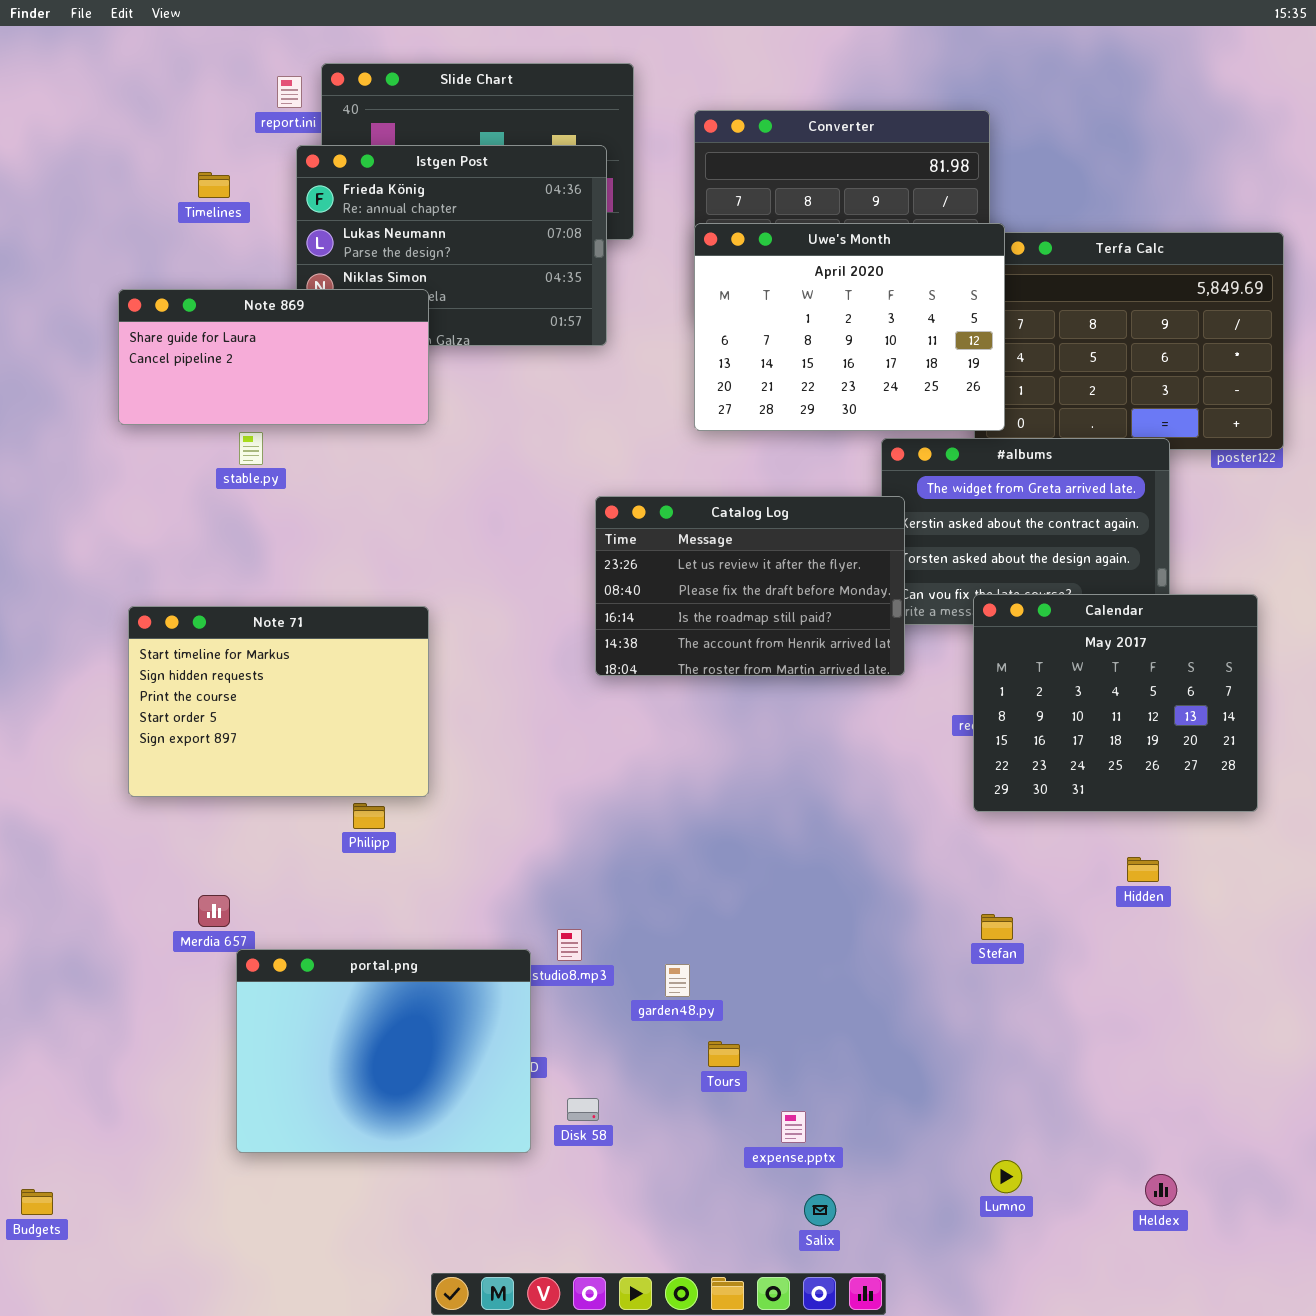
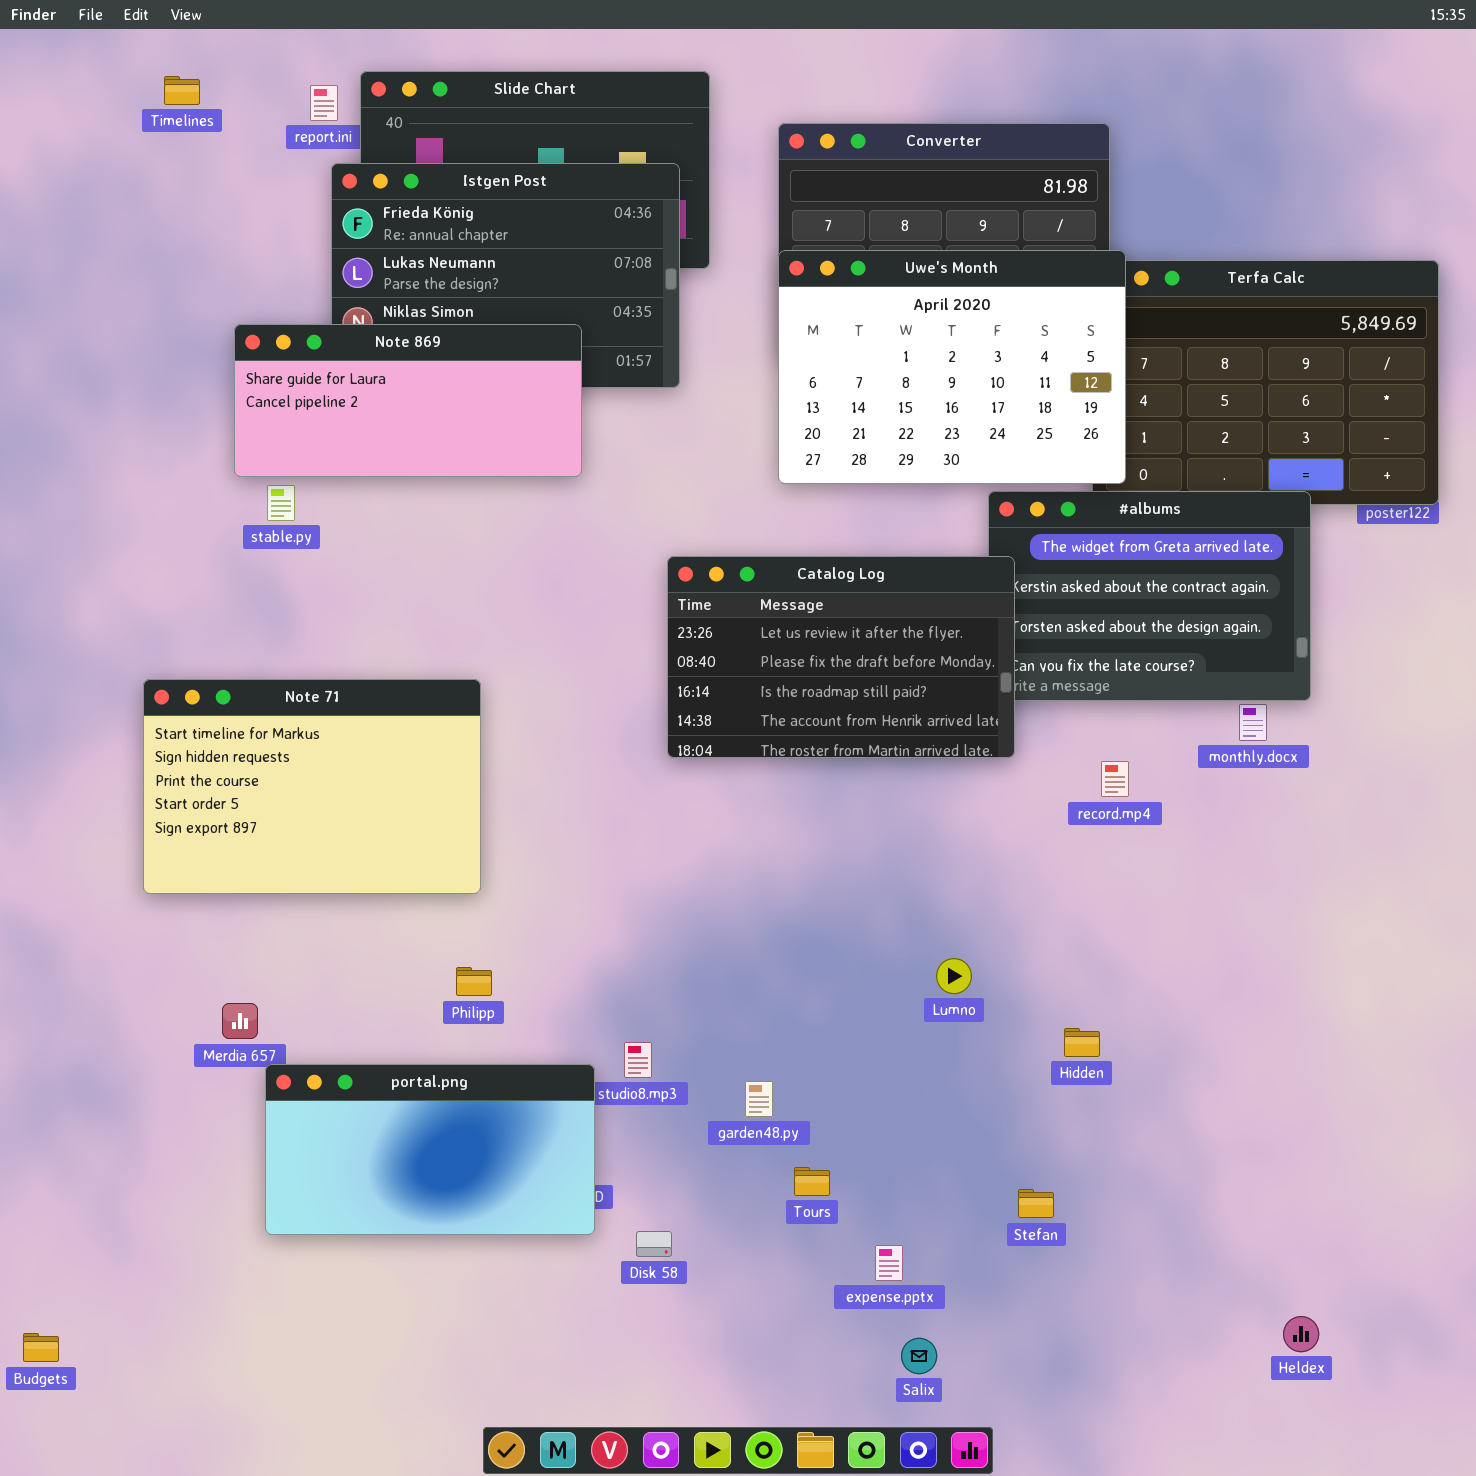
Timelines: [198,172,230,198] -> [164,76,200,105], moved
Note 869: [118,289,429,425] -> [234,324,582,477], moved
Calendar: [973,594,1258,812] -> none, closed
Philipp: [353,803,385,829] -> [456,967,492,996], moved
Hidden: [1127,857,1159,882] -> [1064,1028,1100,1057], moved
Stefan: [981,914,1013,940] -> [1018,1189,1054,1218], moved
portal.png: [236,949,531,1153] -> [265,1064,595,1235], resized
Lumno: [990,1160,1022,1193] -> [936,958,972,994], moved

